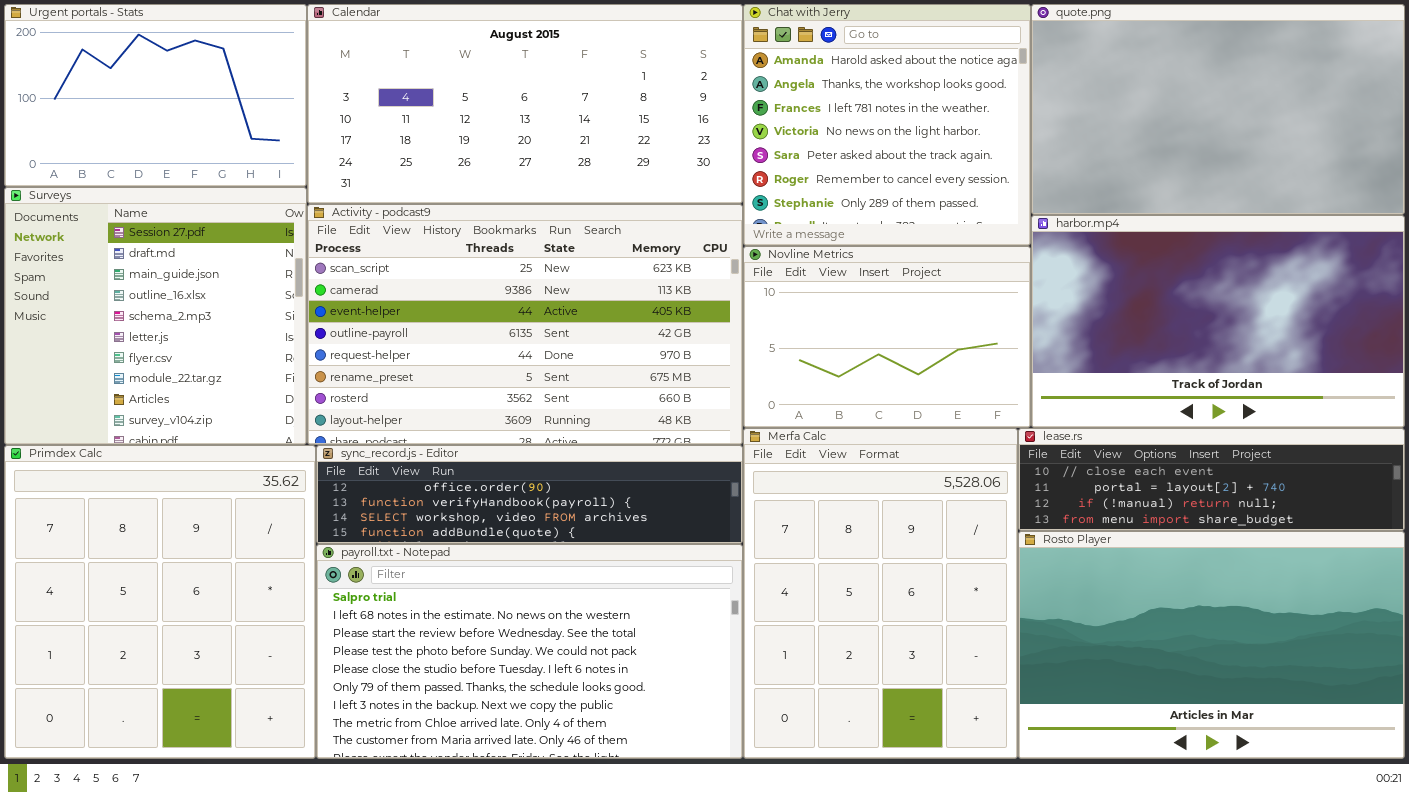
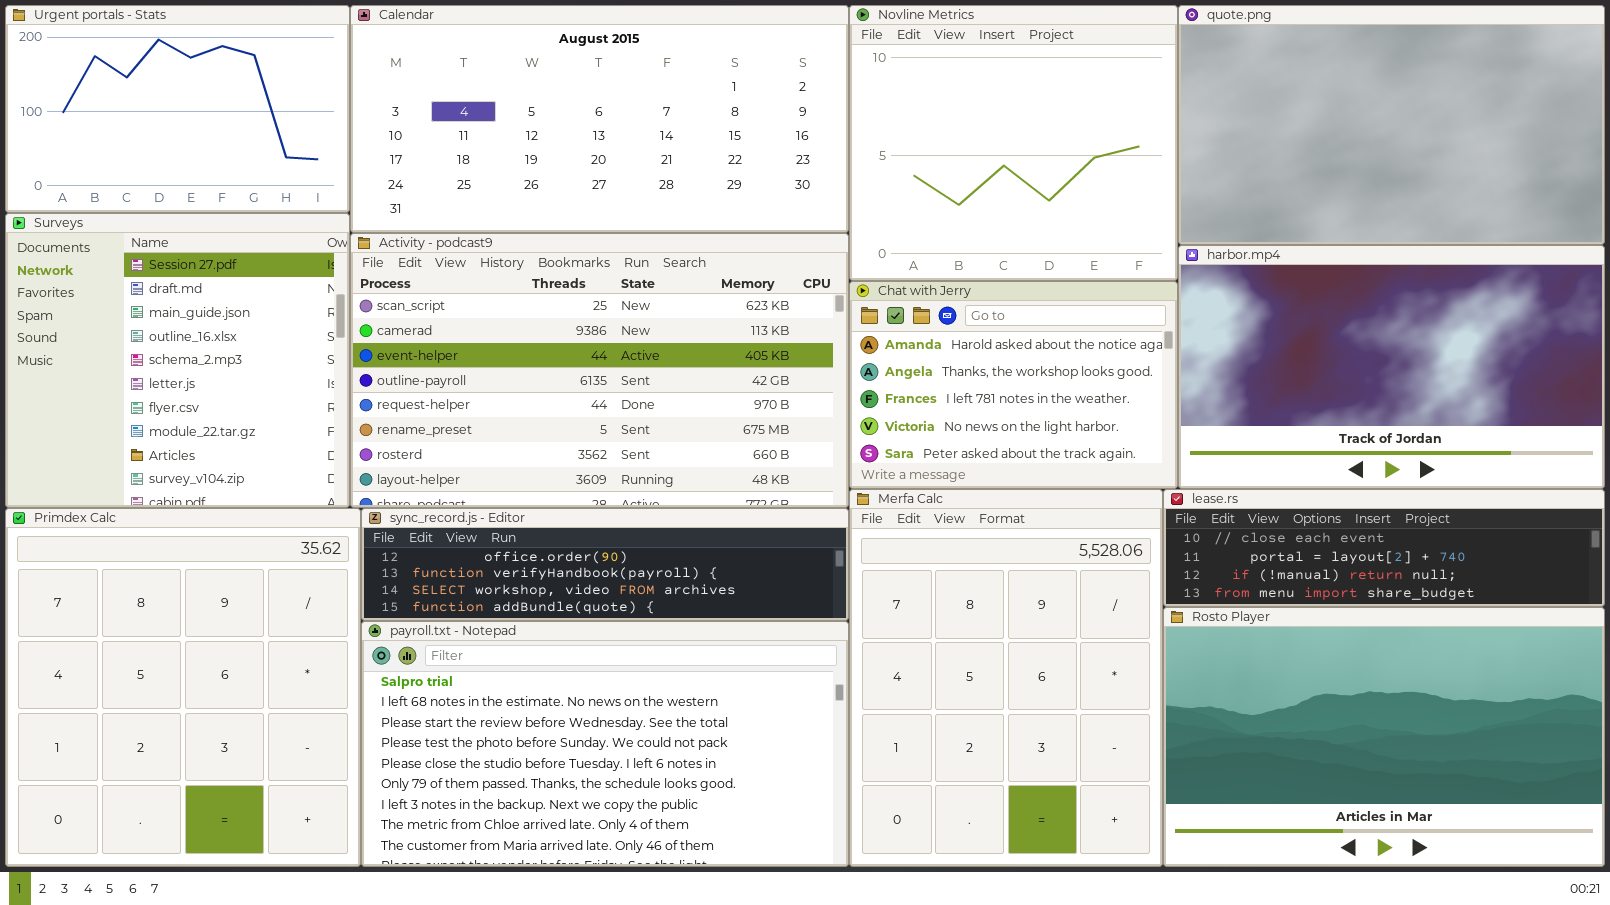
Chat with Jerry: [743,4,1031,246] -> [849,281,1178,489], moved, resized
Novline Metrics: [743,246,1031,428] -> [849,5,1178,281], moved, resized

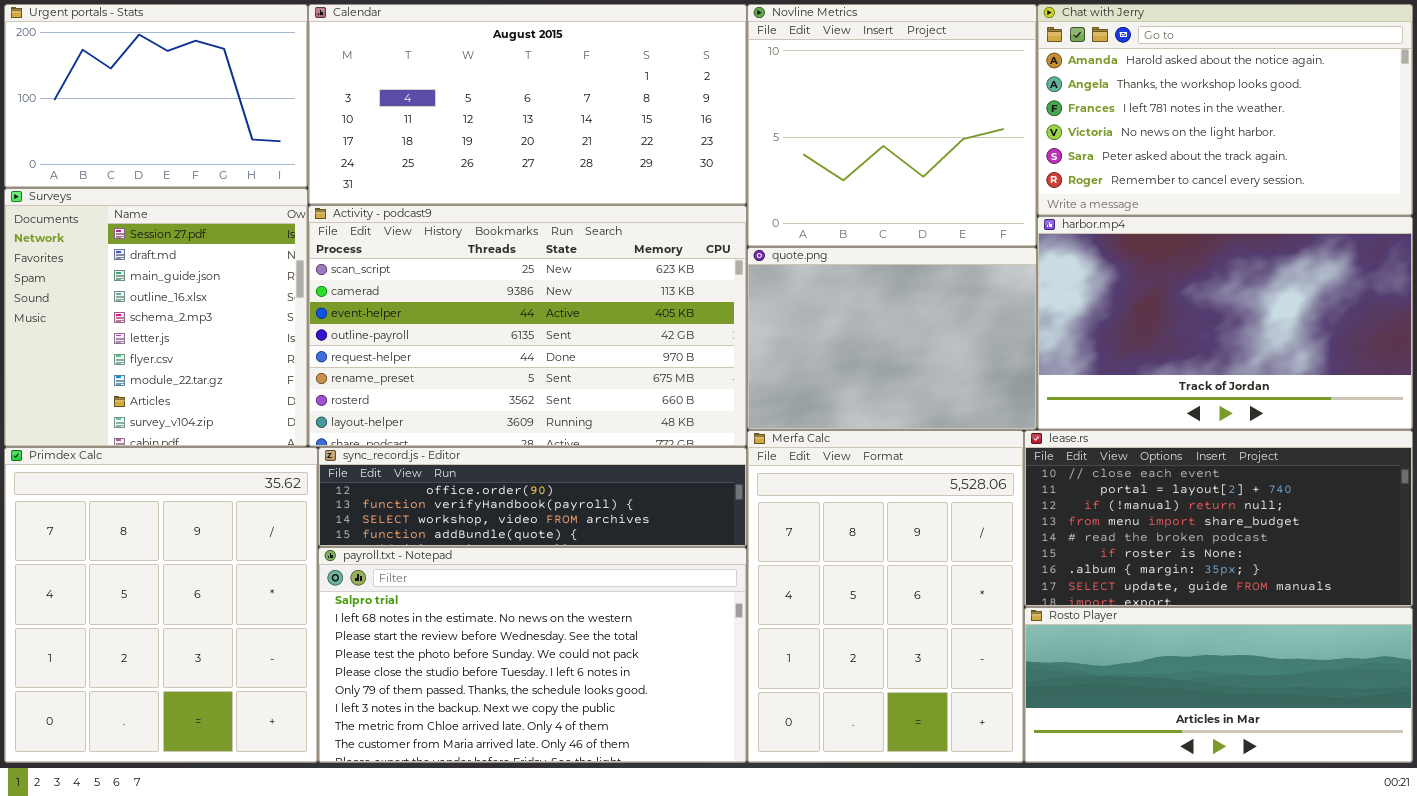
quote.png: [1178,5,1605,245] -> [747,247,1037,430], moved, resized
Chat with Jerry: [849,281,1178,489] -> [1037,4,1413,216], moved, resized
lease.rs: [1163,489,1605,607] -> [1024,430,1413,607], resized
Rosto Player: [1163,607,1605,867] -> [1024,607,1413,763], resized

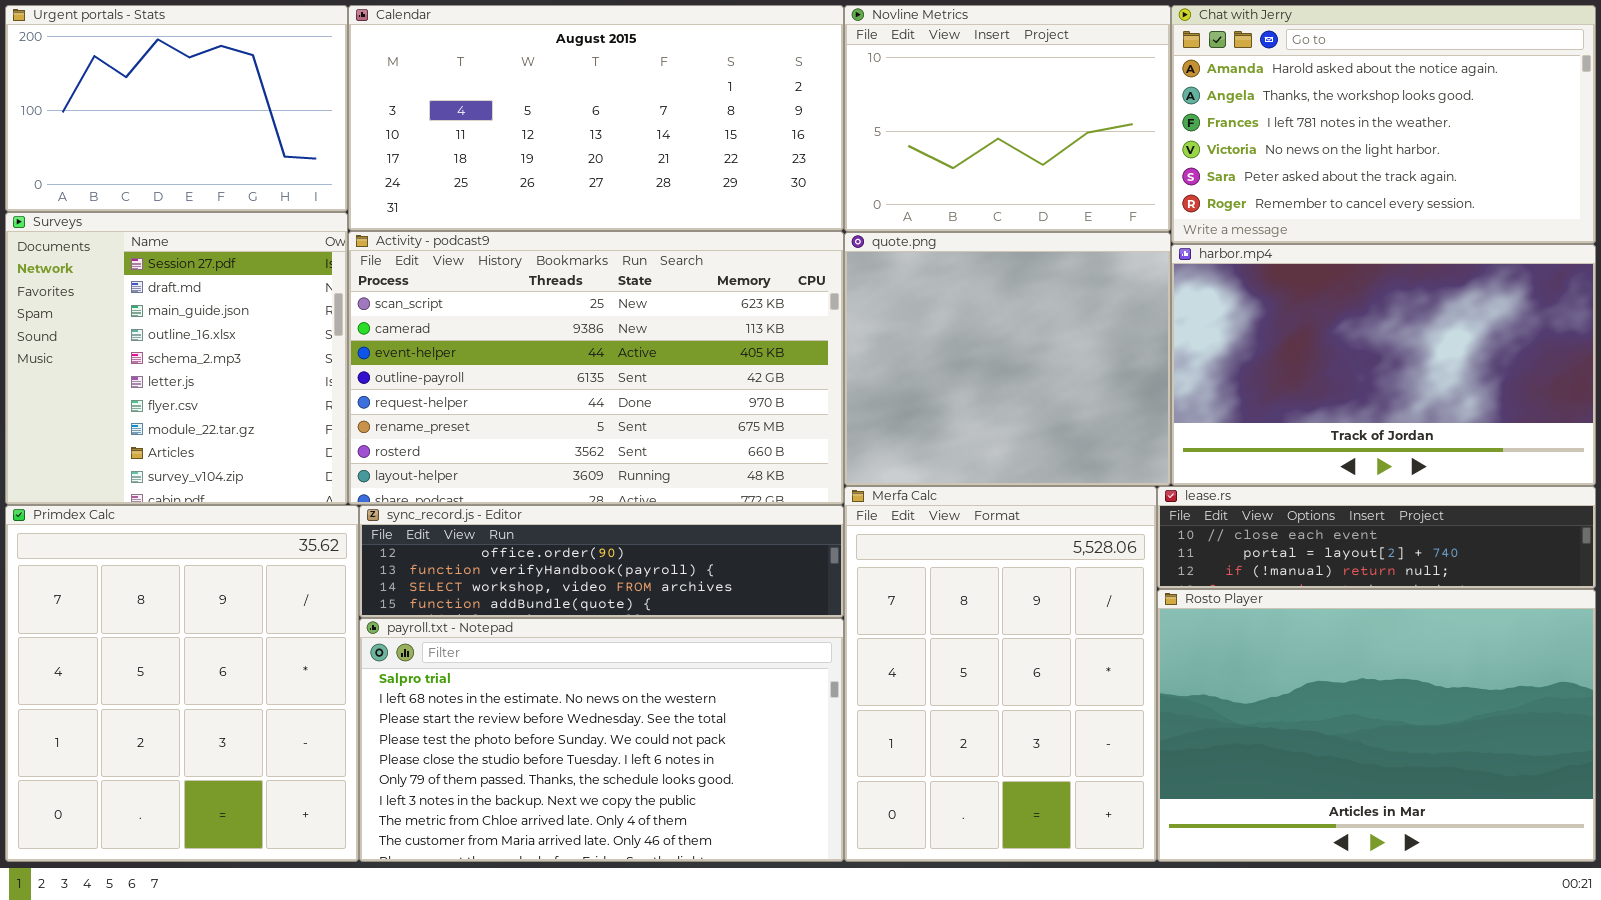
Novline Metrics: [747,4,1037,247] -> [844,5,1171,232], resized
quote.png: [747,247,1037,430] -> [844,232,1171,486], resized
lease.rs: [1024,430,1413,607] -> [1157,486,1596,589], resized
Rosto Player: [1024,607,1413,763] -> [1157,589,1596,862], resized

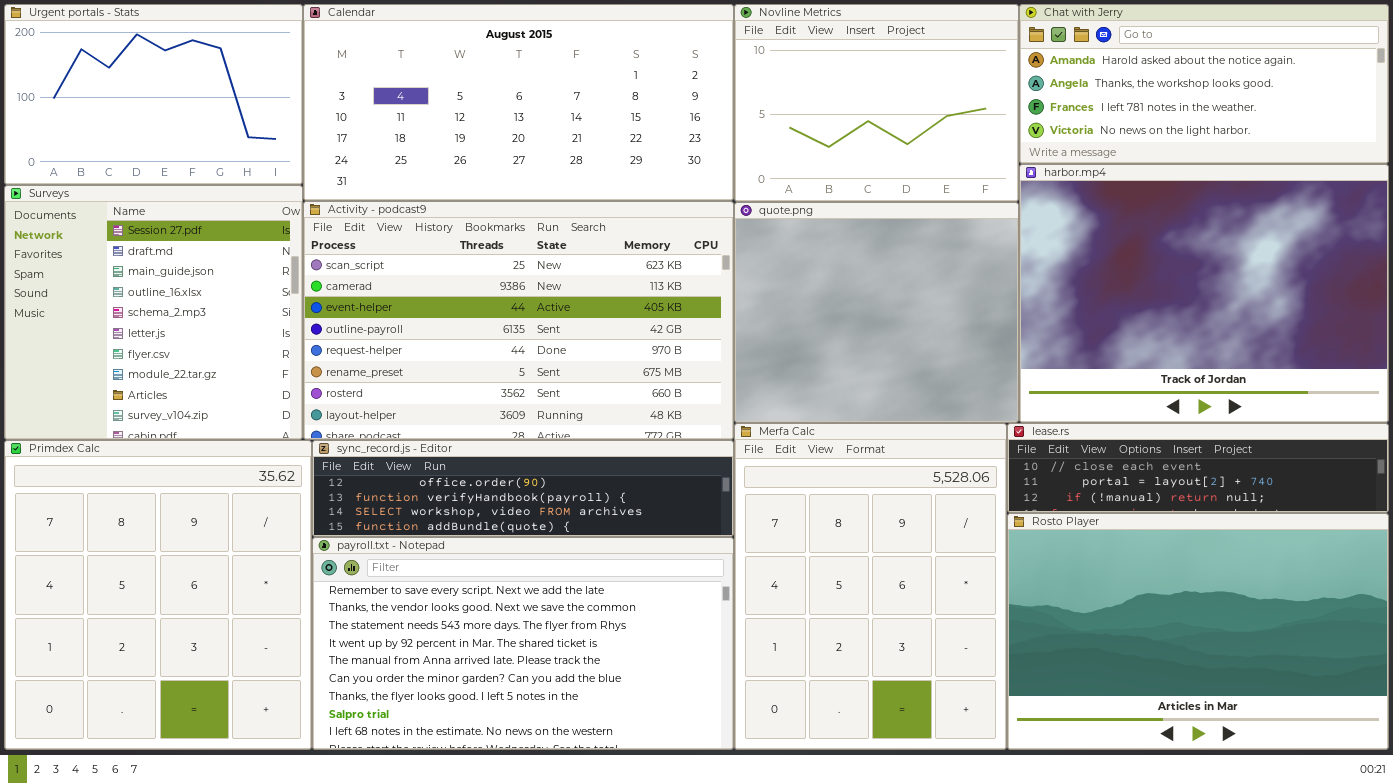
Chat with Jerry: [1171,5,1596,244] -> [1019,4,1389,164], resized
harbor.mp4: [1171,244,1596,486] -> [1019,164,1389,423], resized
payroll.txt - Notepad: [359,618,844,862] -> [312,537,734,750], scrolled up 7 rows

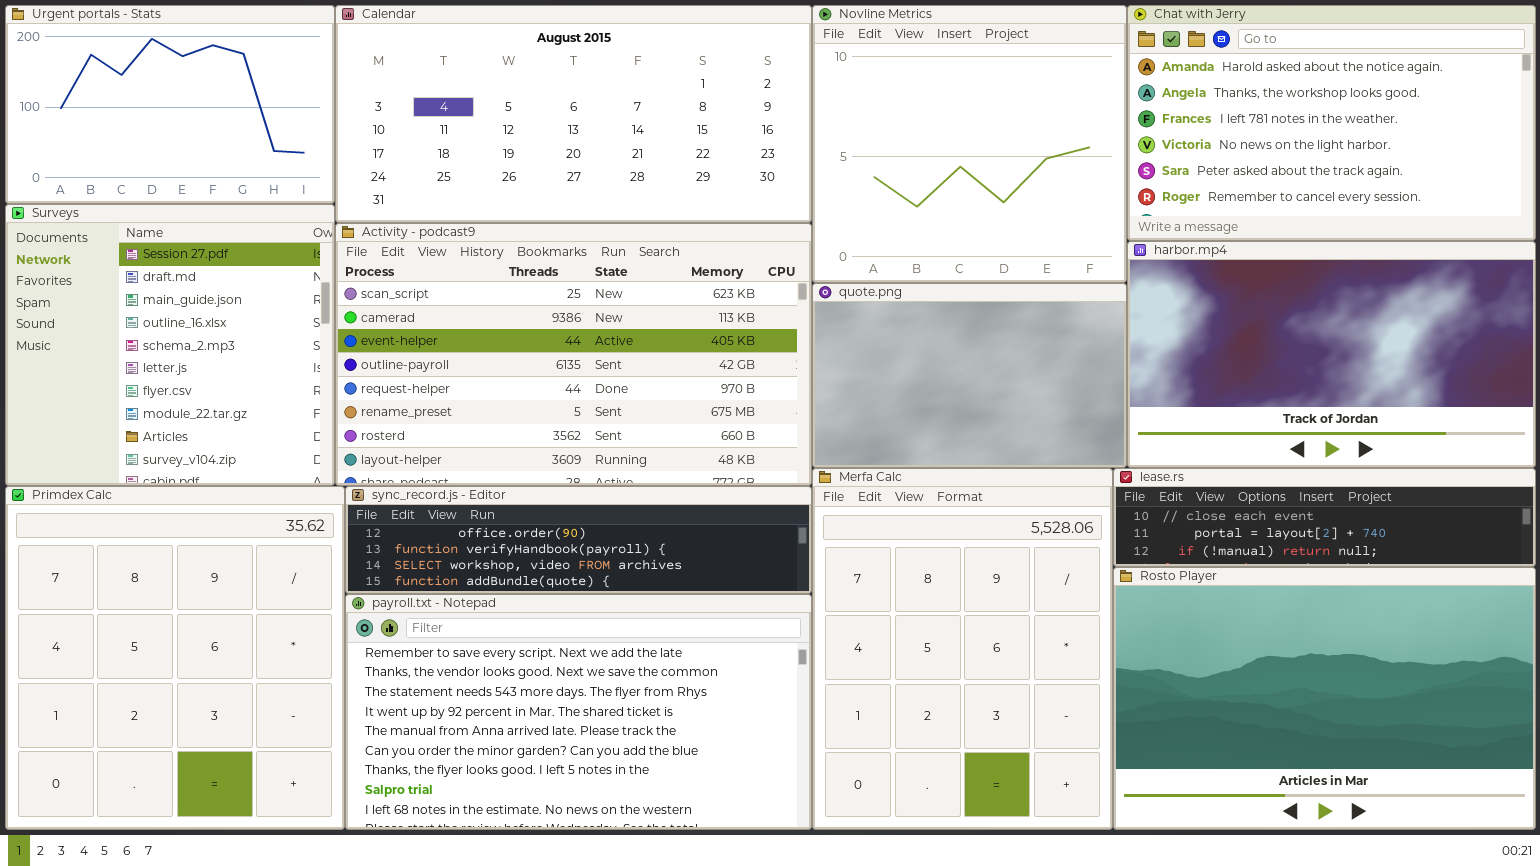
Novline Metrics: [734,4,1019,202] -> [812,5,1127,283], resized
Chat with Jerry: [1019,4,1389,164] -> [1127,5,1536,241], resized
harbor.mp4: [1019,164,1389,423] -> [1127,241,1536,468], resized
quote.png: [734,202,1019,423] -> [812,283,1127,468], resized

